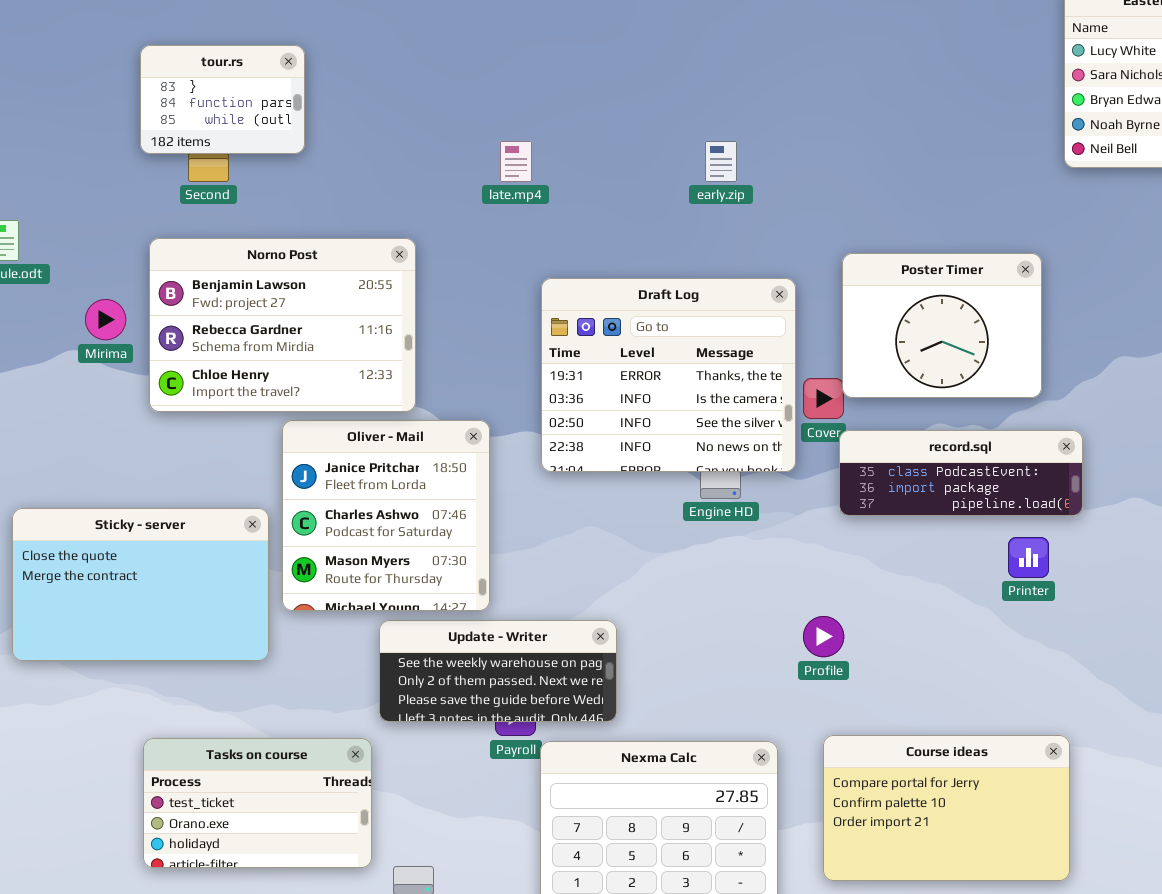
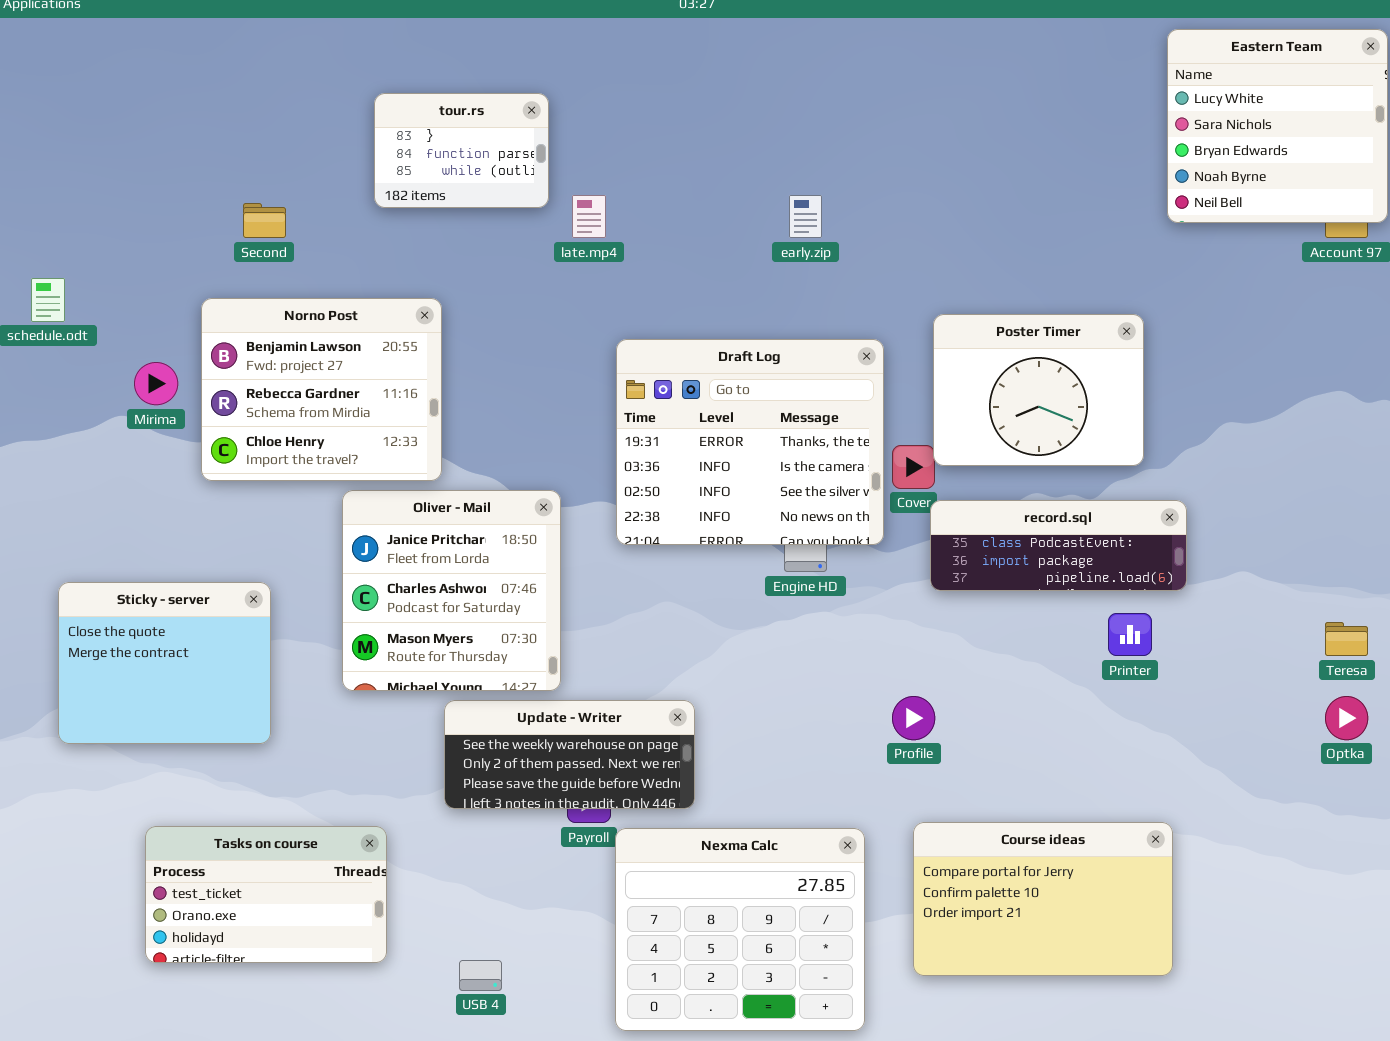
tour.rs: [140,45,305,154] -> [374,93,549,208], moved
Norno Post: [149,238,416,412] -> [201,298,442,481], resized
Sticky - server: [12,508,269,661] -> [58,582,271,744], resized
Tasks on course: [143,738,372,868] -> [145,826,387,963], moved

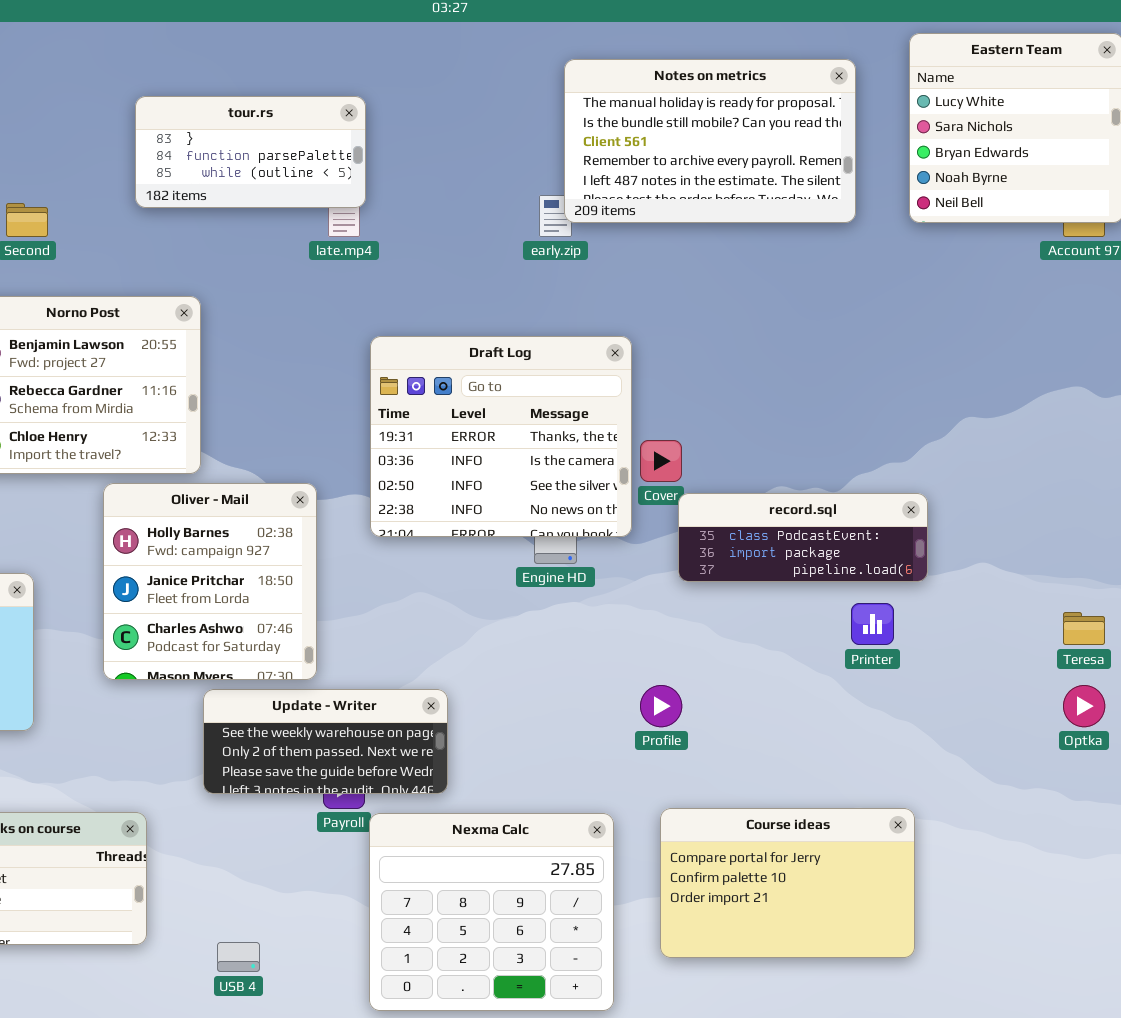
Notes on metrics: none -> [564,59,856,223], opened
tour.rs: [374,93,549,208] -> [135,96,366,208], resized
Poster Timer: [933,314,1144,466] -> none, closed
Oliver - Mail: [342,490,561,691] -> [103,483,317,680], scrolled up 1 row

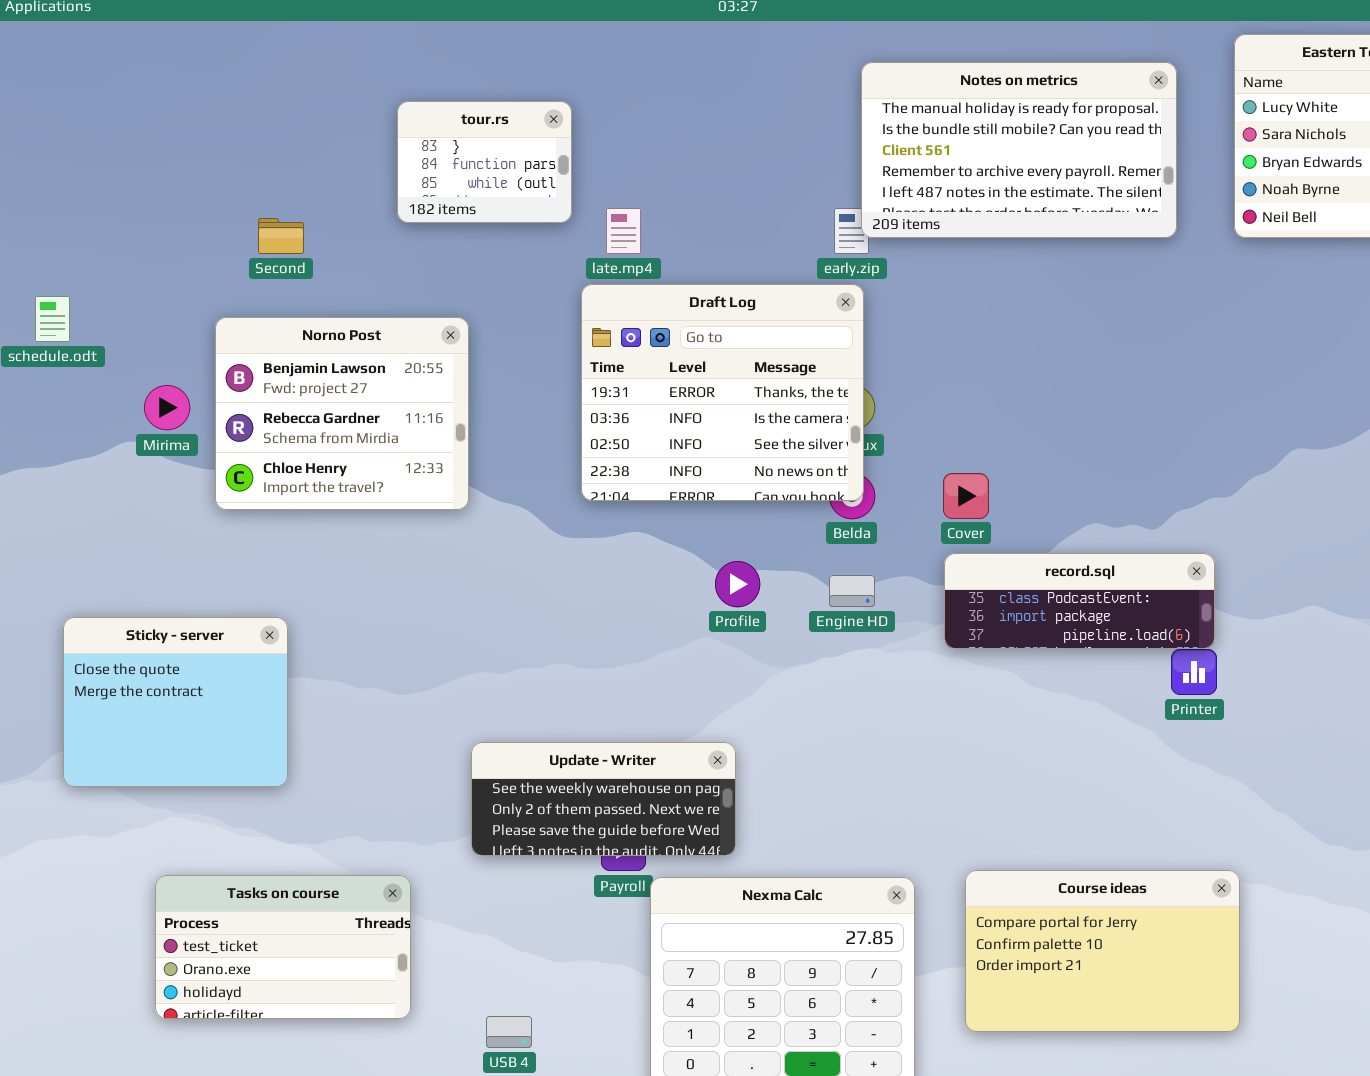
tour.rs: [135,96,366,208] -> [397,101,572,223], resized
Draft Log: [370,336,632,537] -> [581,284,864,501], moved
Oliver - Mail: [103,483,317,680] -> none, closed
record.sql: [678,493,928,582] -> [944,553,1215,649], moved
Profile: [640,685,682,727] -> [715,561,760,607], moved

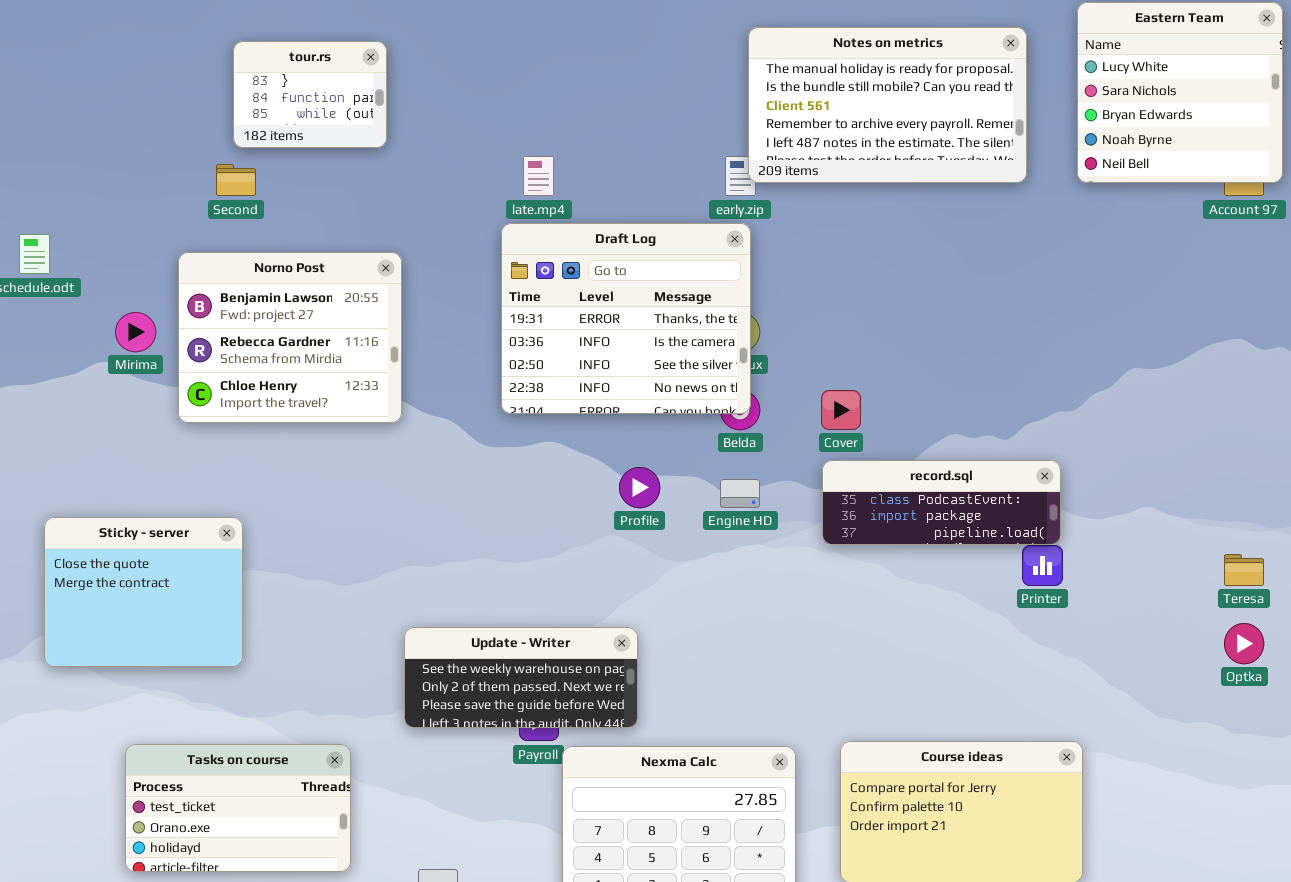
tour.rs: [397,101,572,223] -> [233,41,387,148], moved

